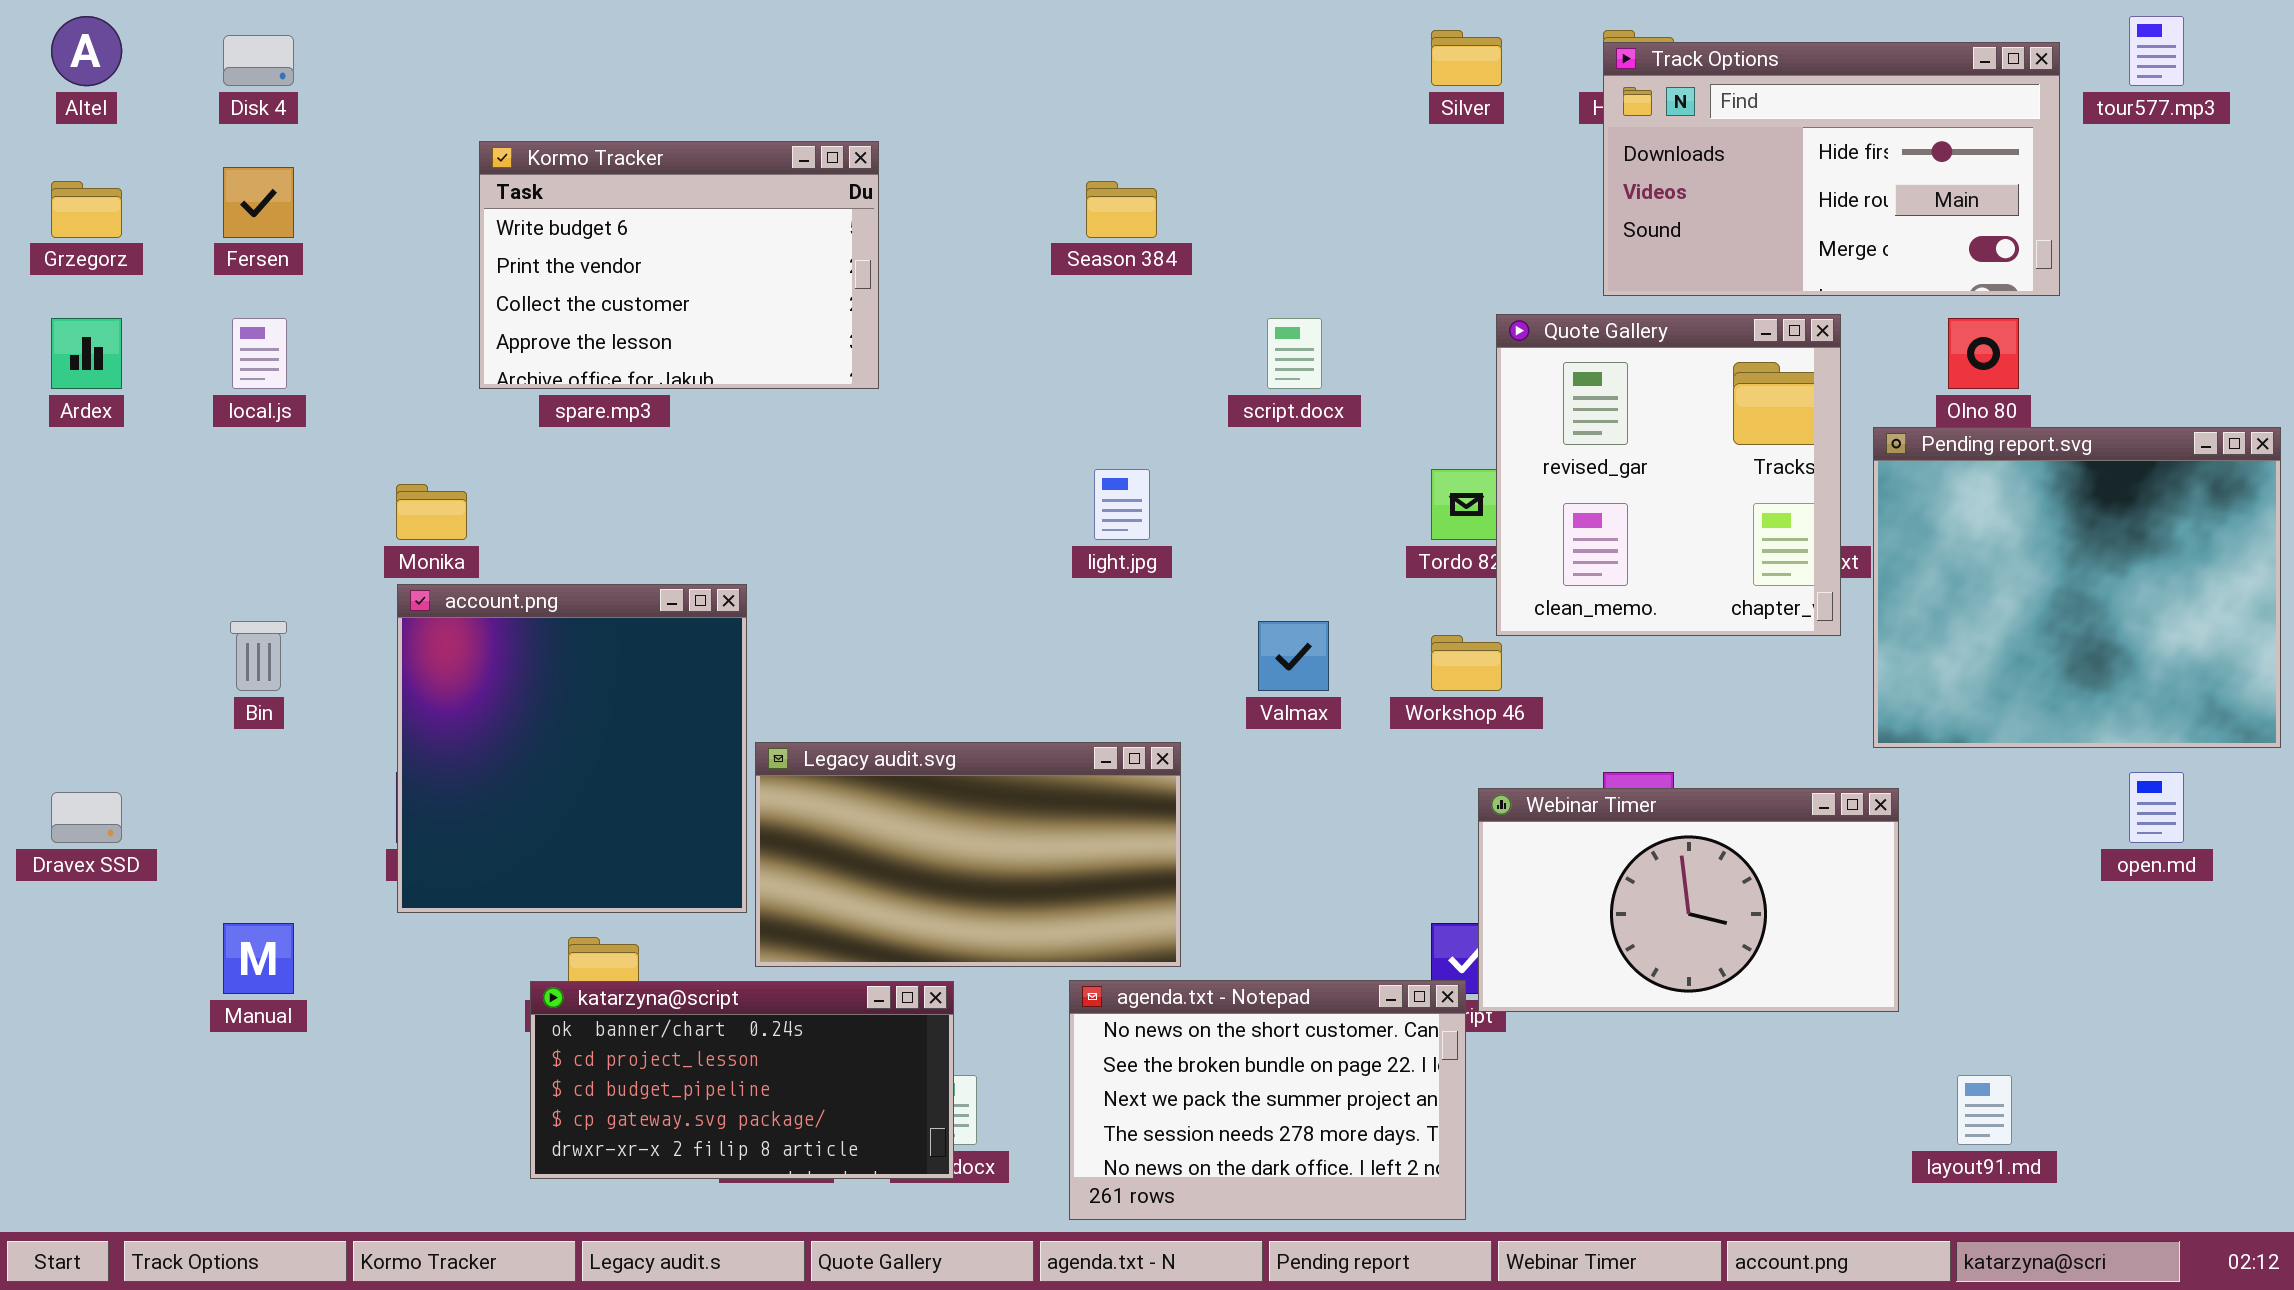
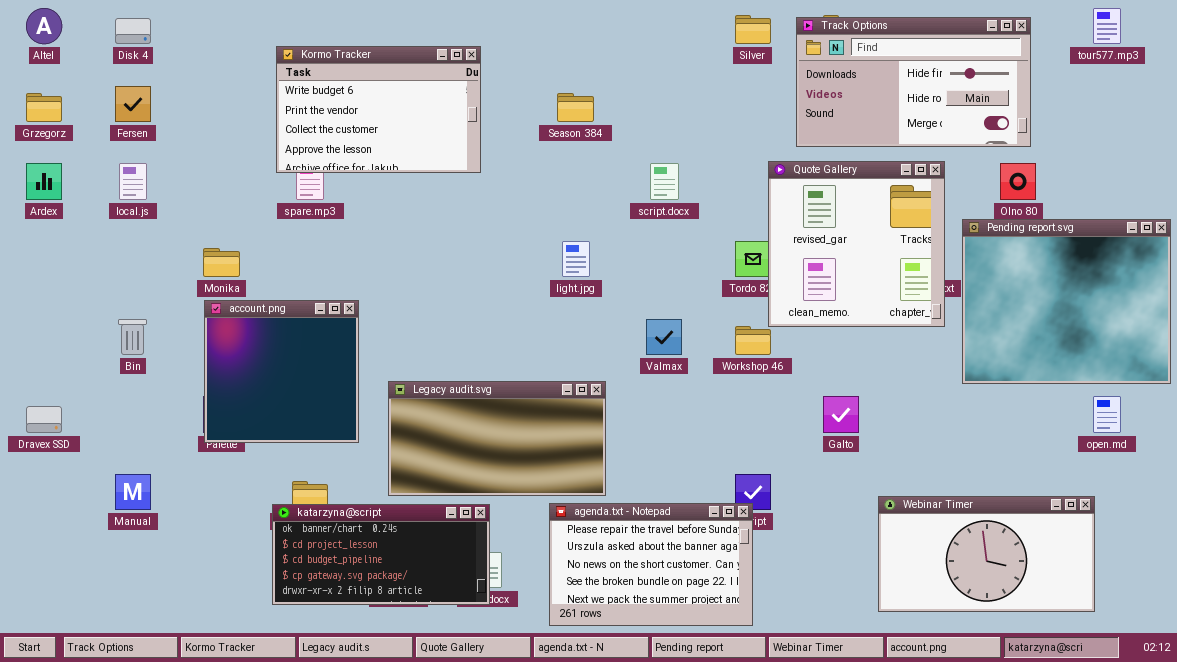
Track Options: [1603,42,2060,296] -> [796,17,1031,147], moved
Kormo Tracker: [479,141,879,389] -> [276,46,481,173], moved
account.png: [397,584,747,913] -> [204,300,359,443], resized
Webinar Timer: [1478,788,1899,1012] -> [878,496,1095,612], moved
agenda.txt - Notepad: [1069,980,1466,1220] -> [549,503,753,626], scrolled up 2 rows

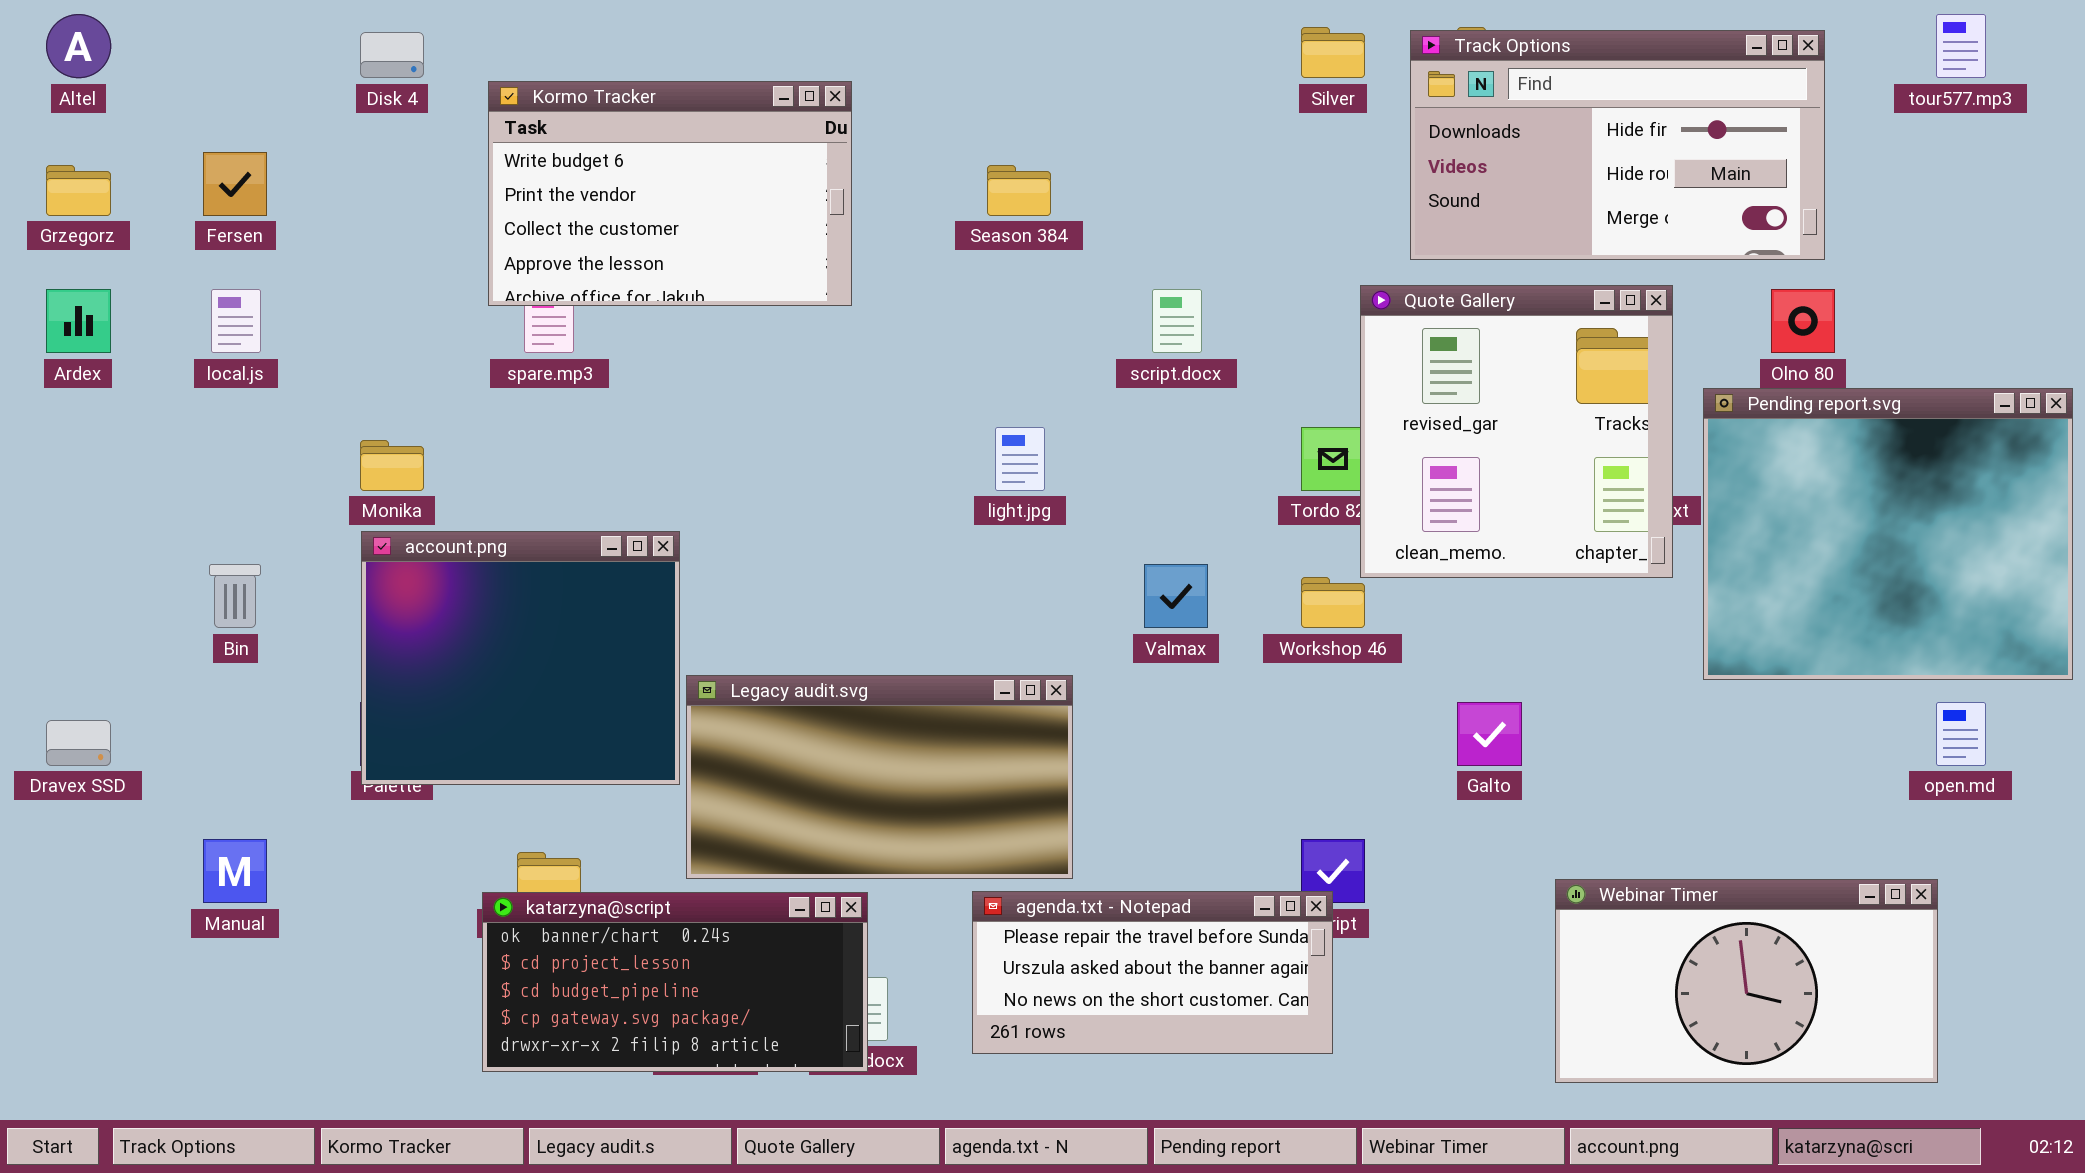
Disk 4: [115,18,151,44] -> [360,32,424,78], moved
account.png: [204,300,359,443] -> [361,531,680,785], resized
agenda.txt - Notepad: [549,503,753,626] -> [972,891,1333,1054], resized

